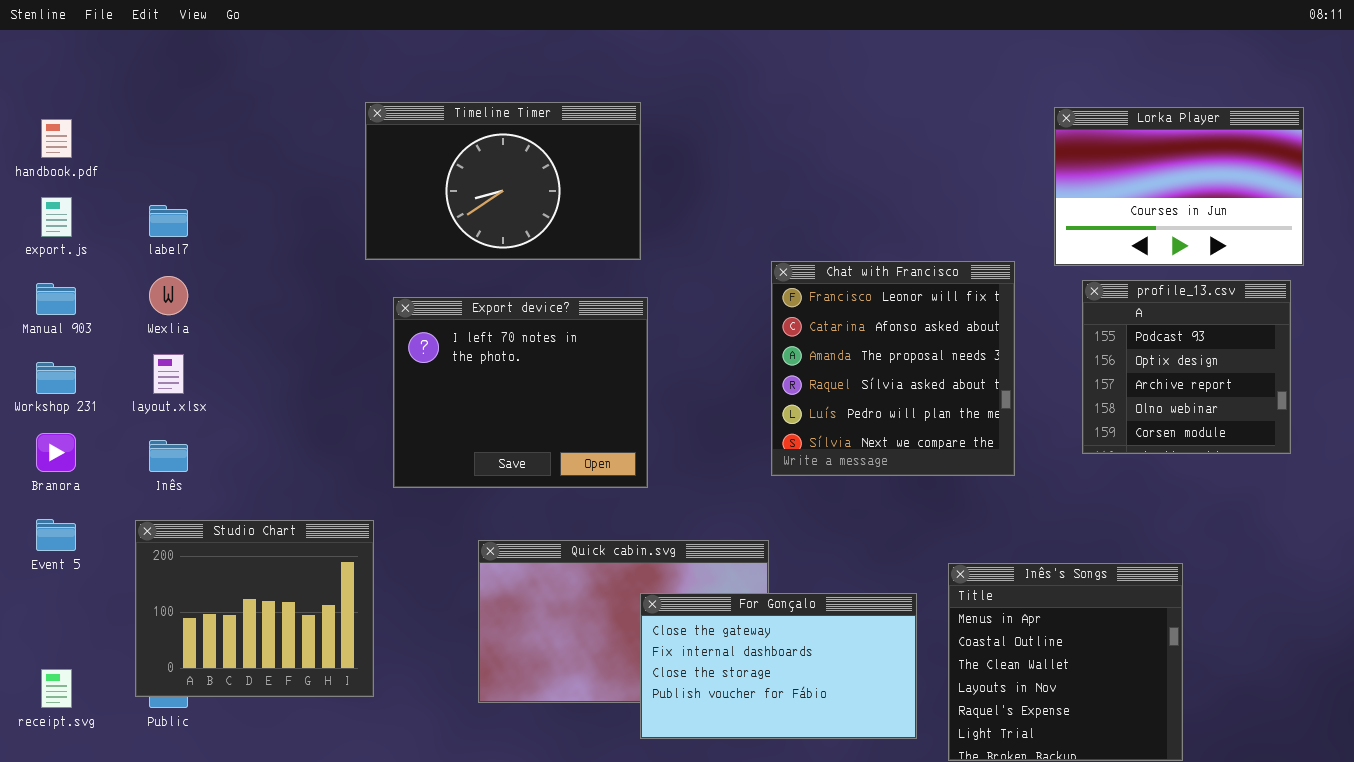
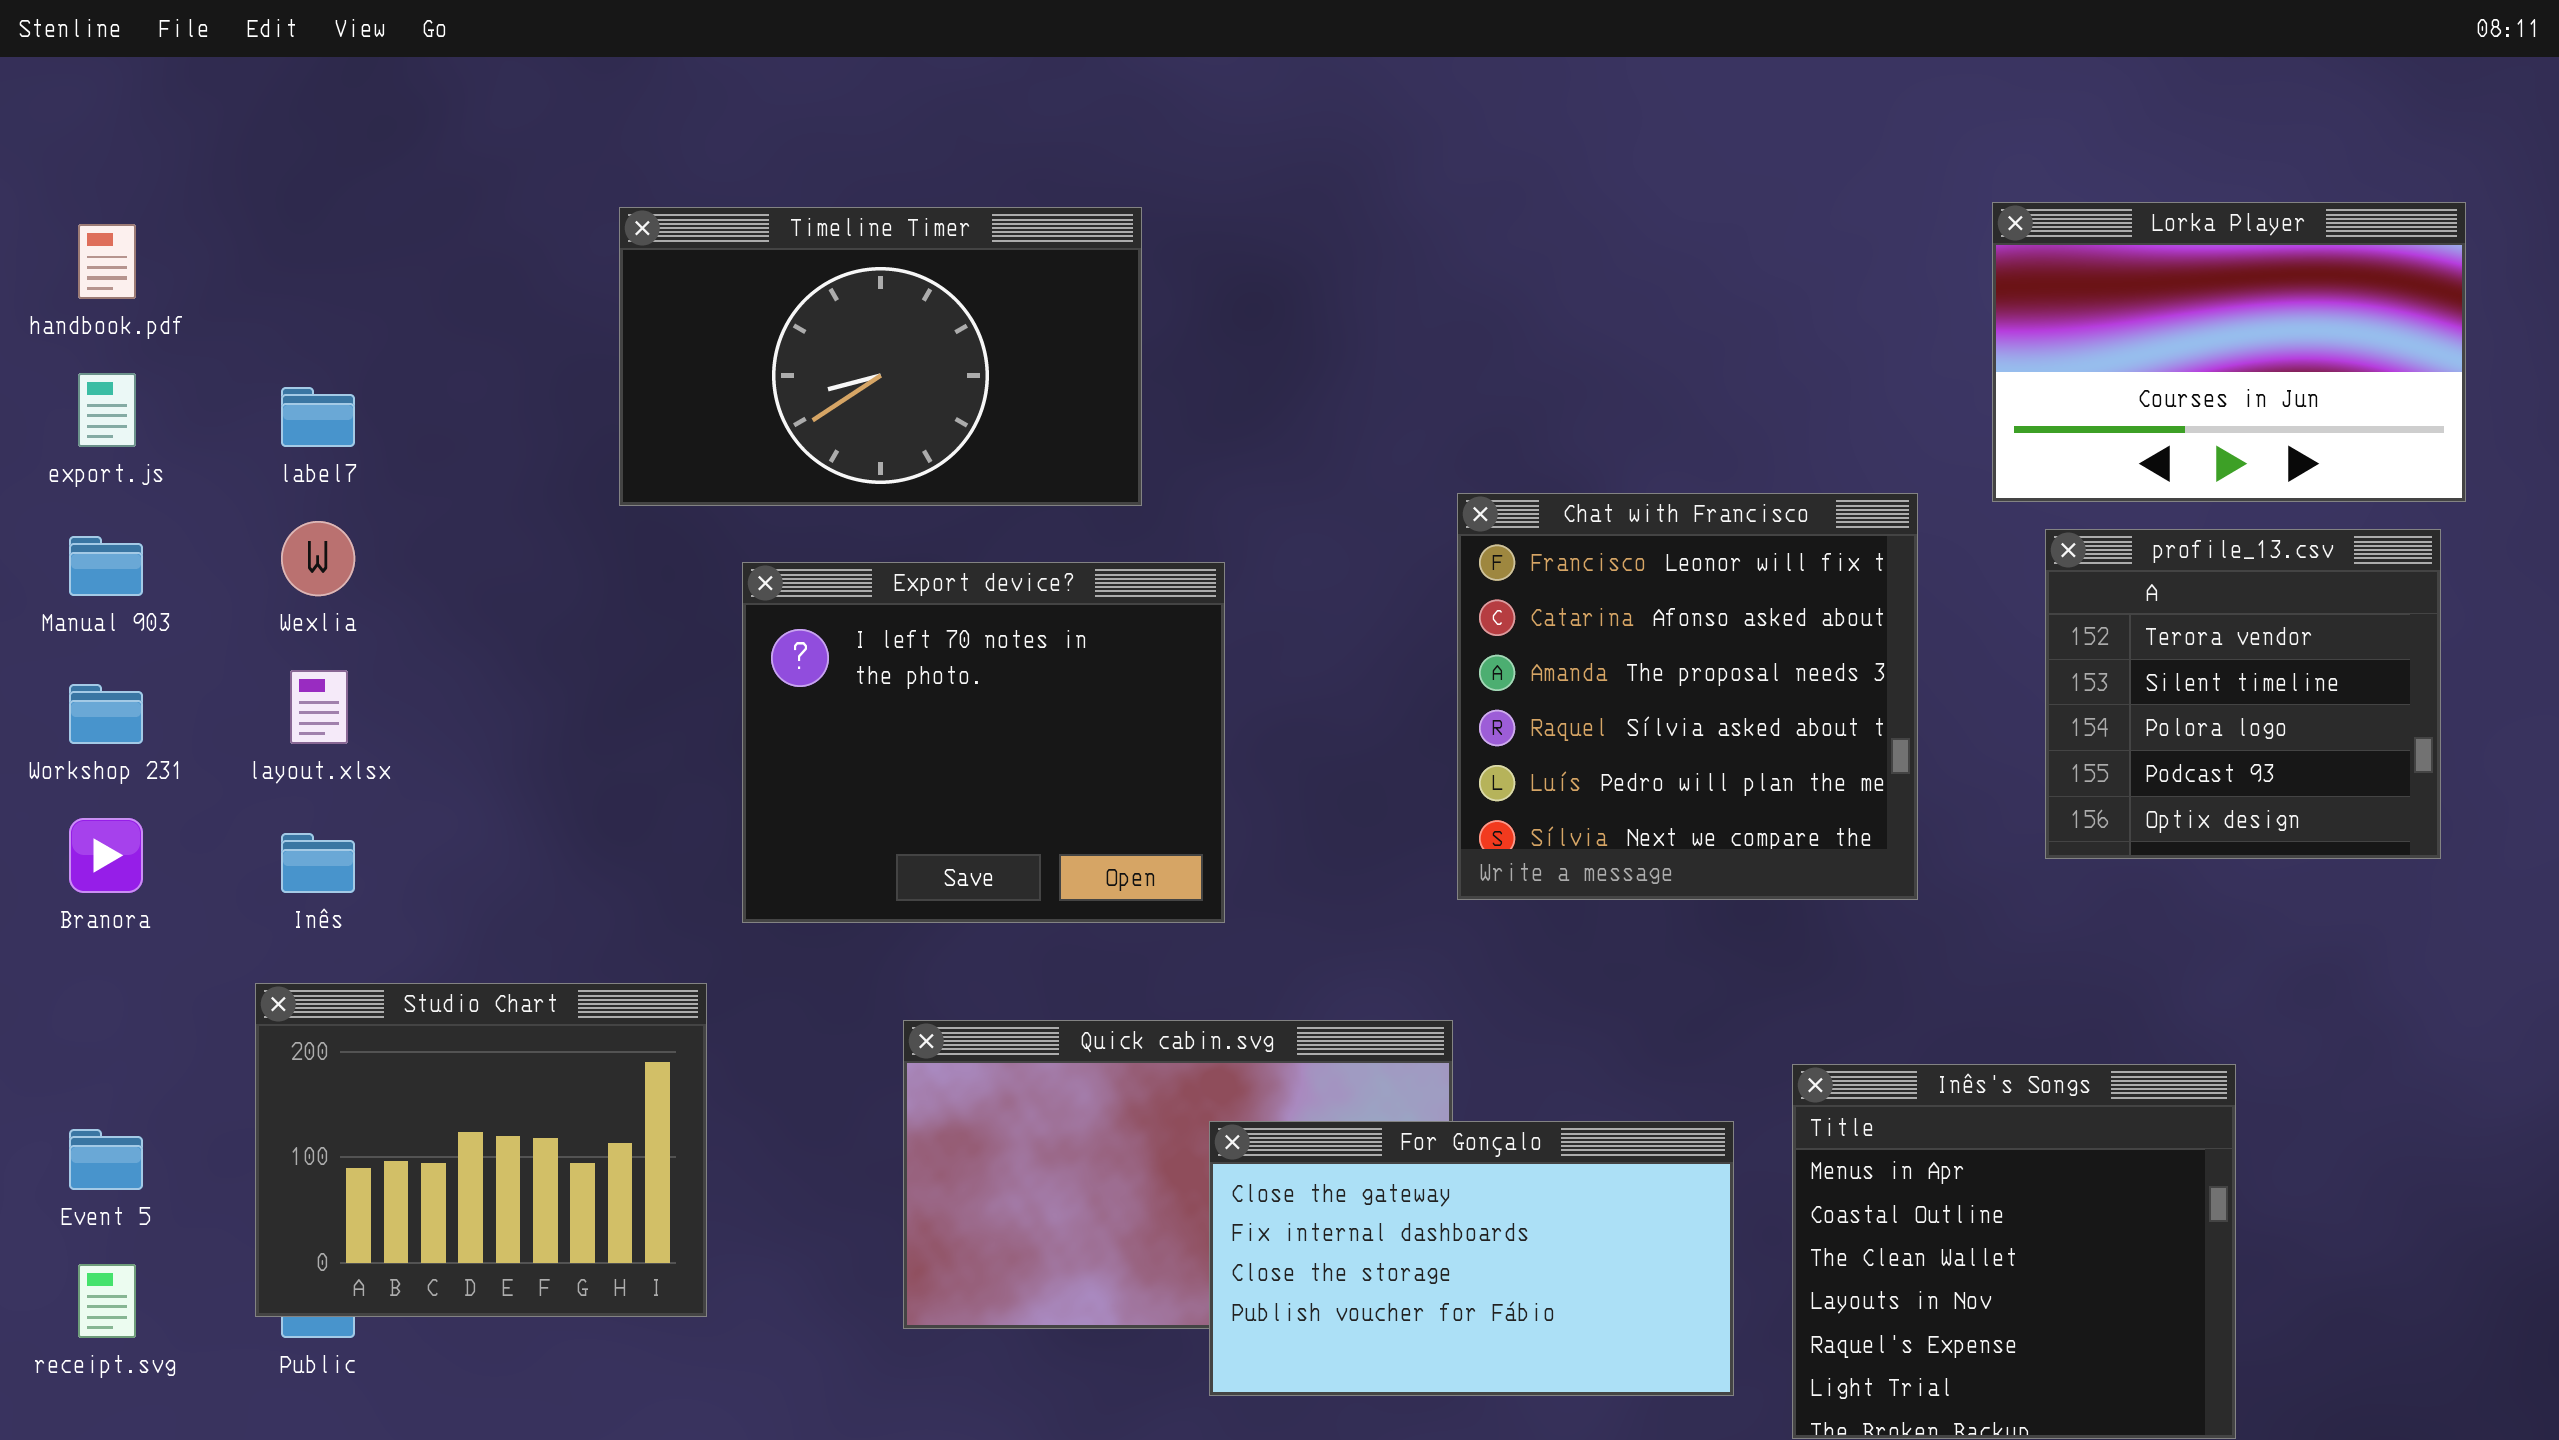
Timeline Timer: [365,102,641,260] -> [619,207,1142,506], moved
profile_13.csv: [1082,280,1291,454] -> [2045,529,2441,859], scrolled up 3 rows
Event 5: [36,519,76,551] -> [69,1129,143,1190], moved

